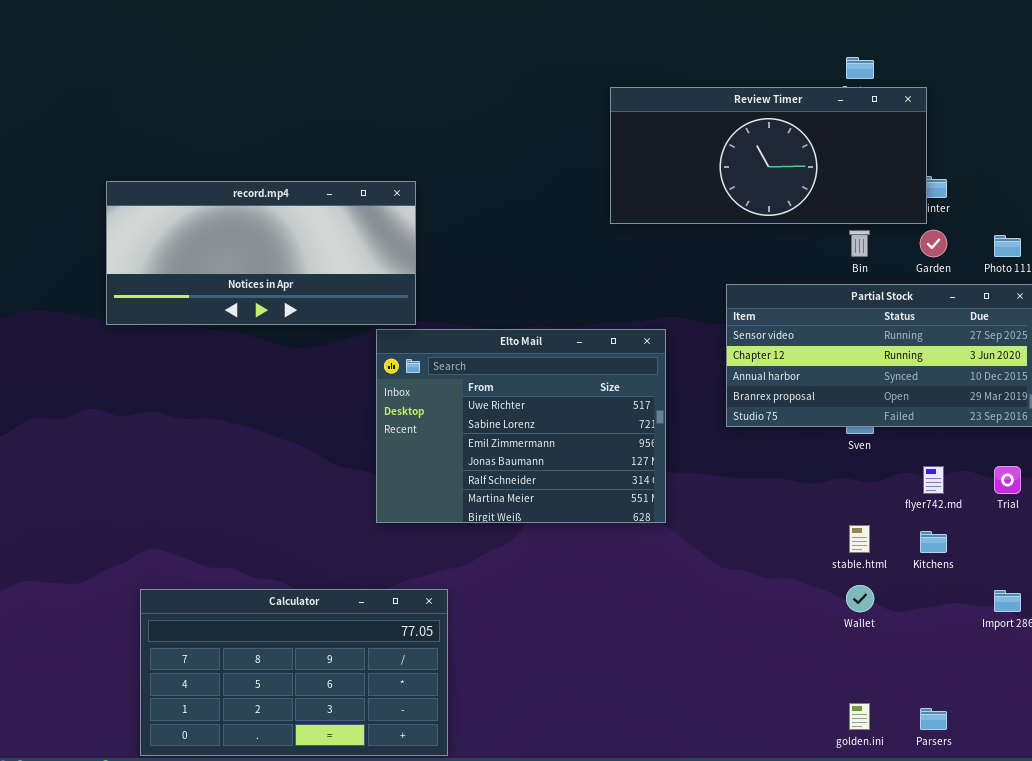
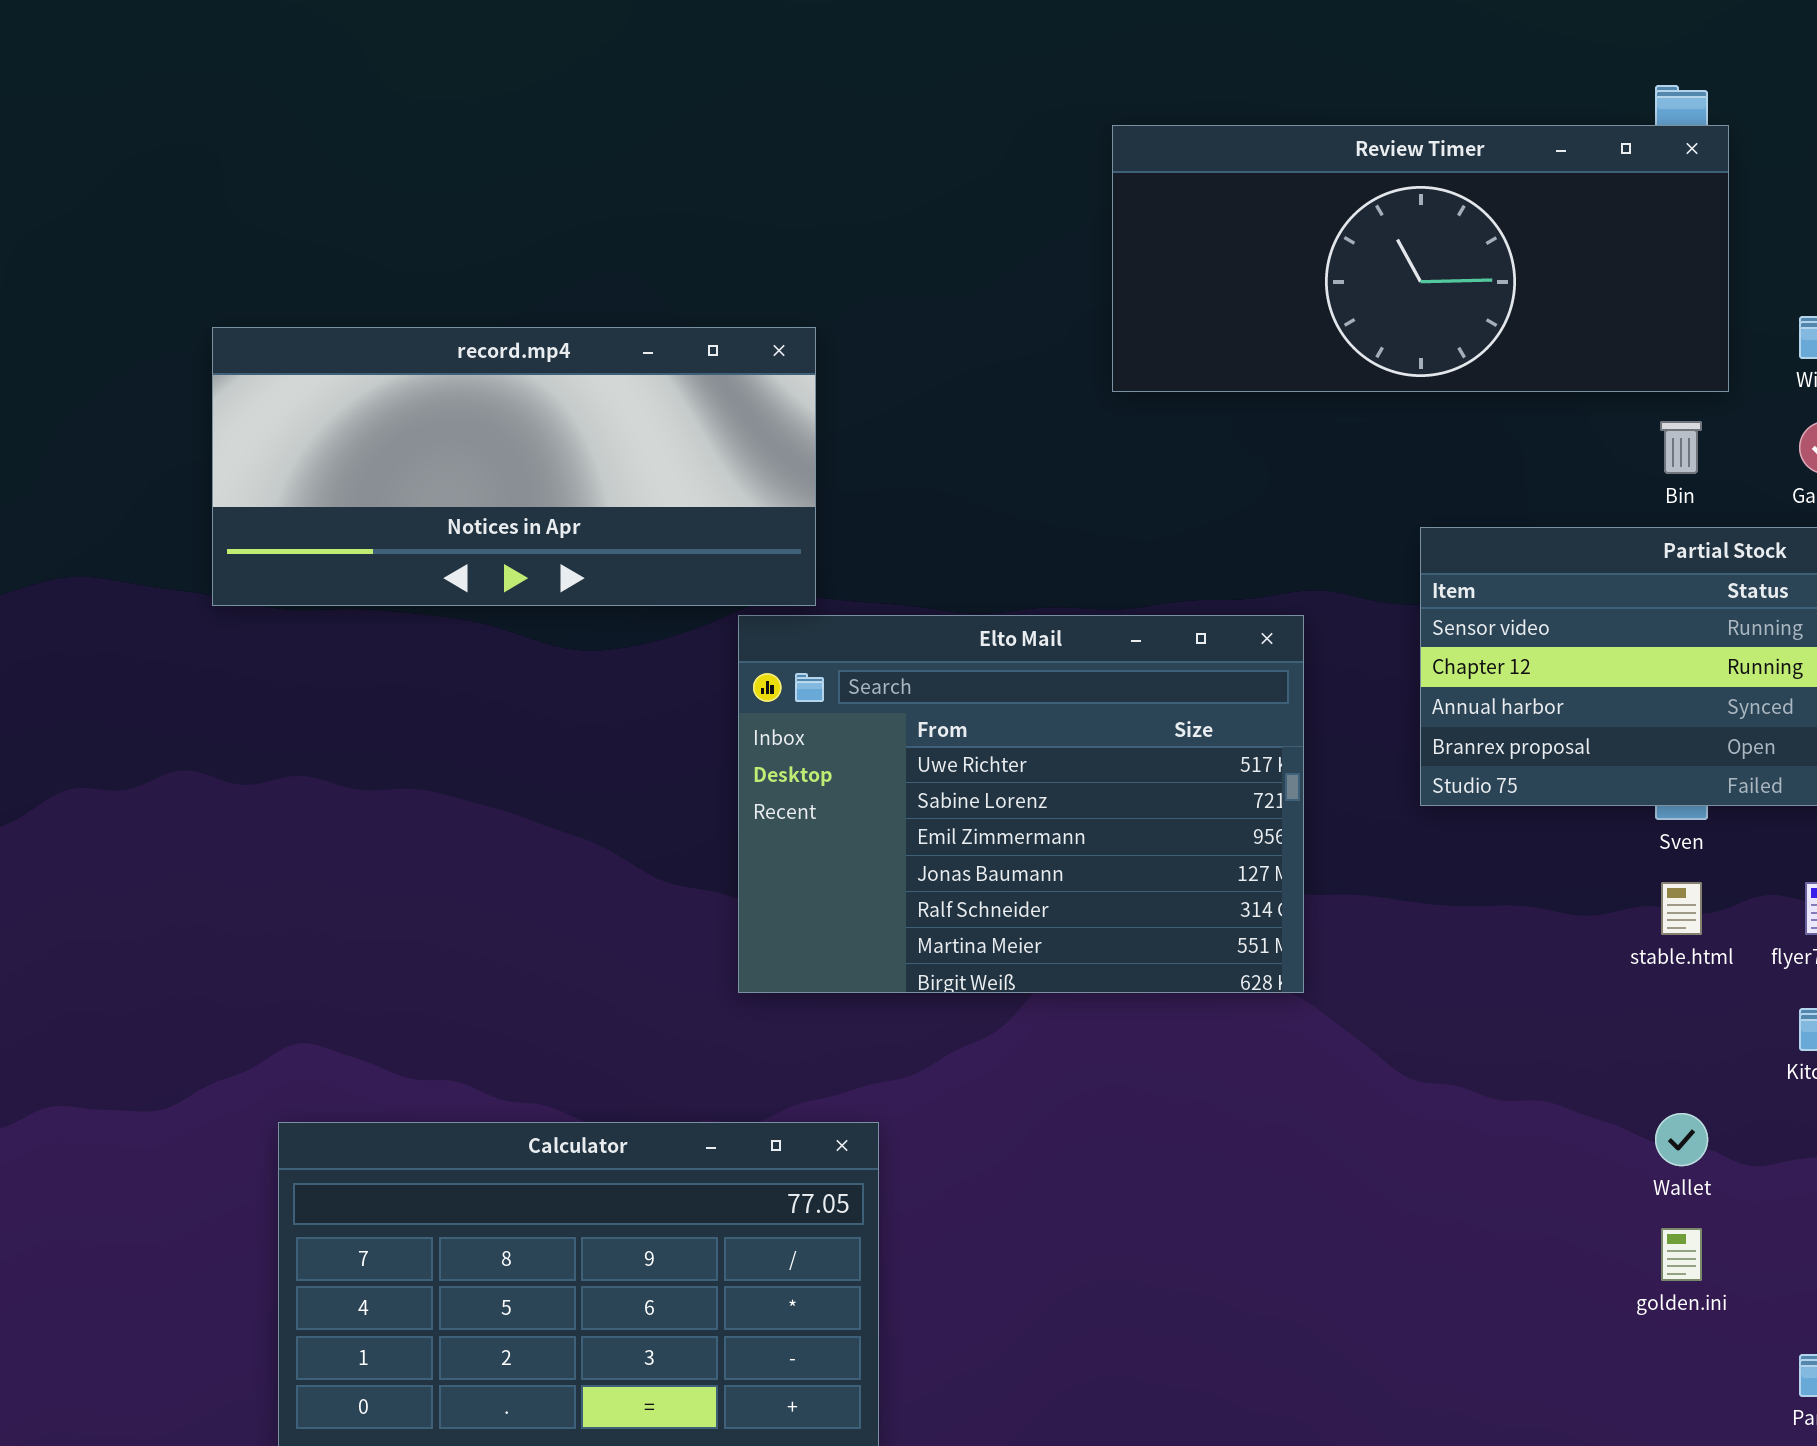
Review Timer: [610,87,927,224] -> [1112,125,1729,392], moved
stable.html: [849,525,870,553] -> [1661,882,1702,935], moved
golden.ini: [849,703,870,730] -> [1661,1228,1702,1281], moved

